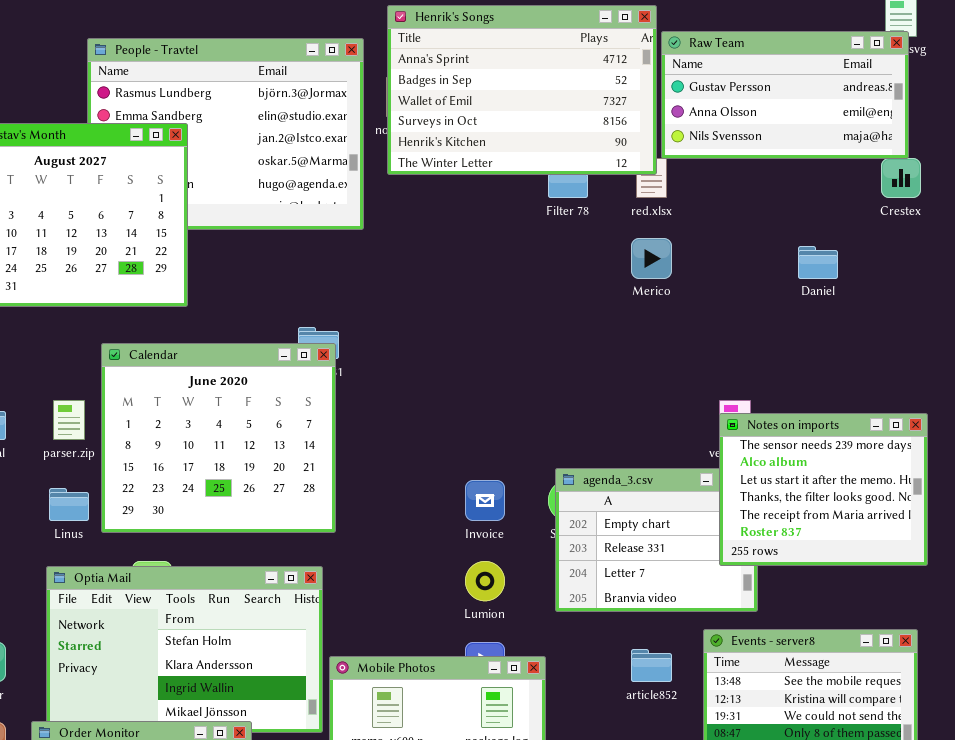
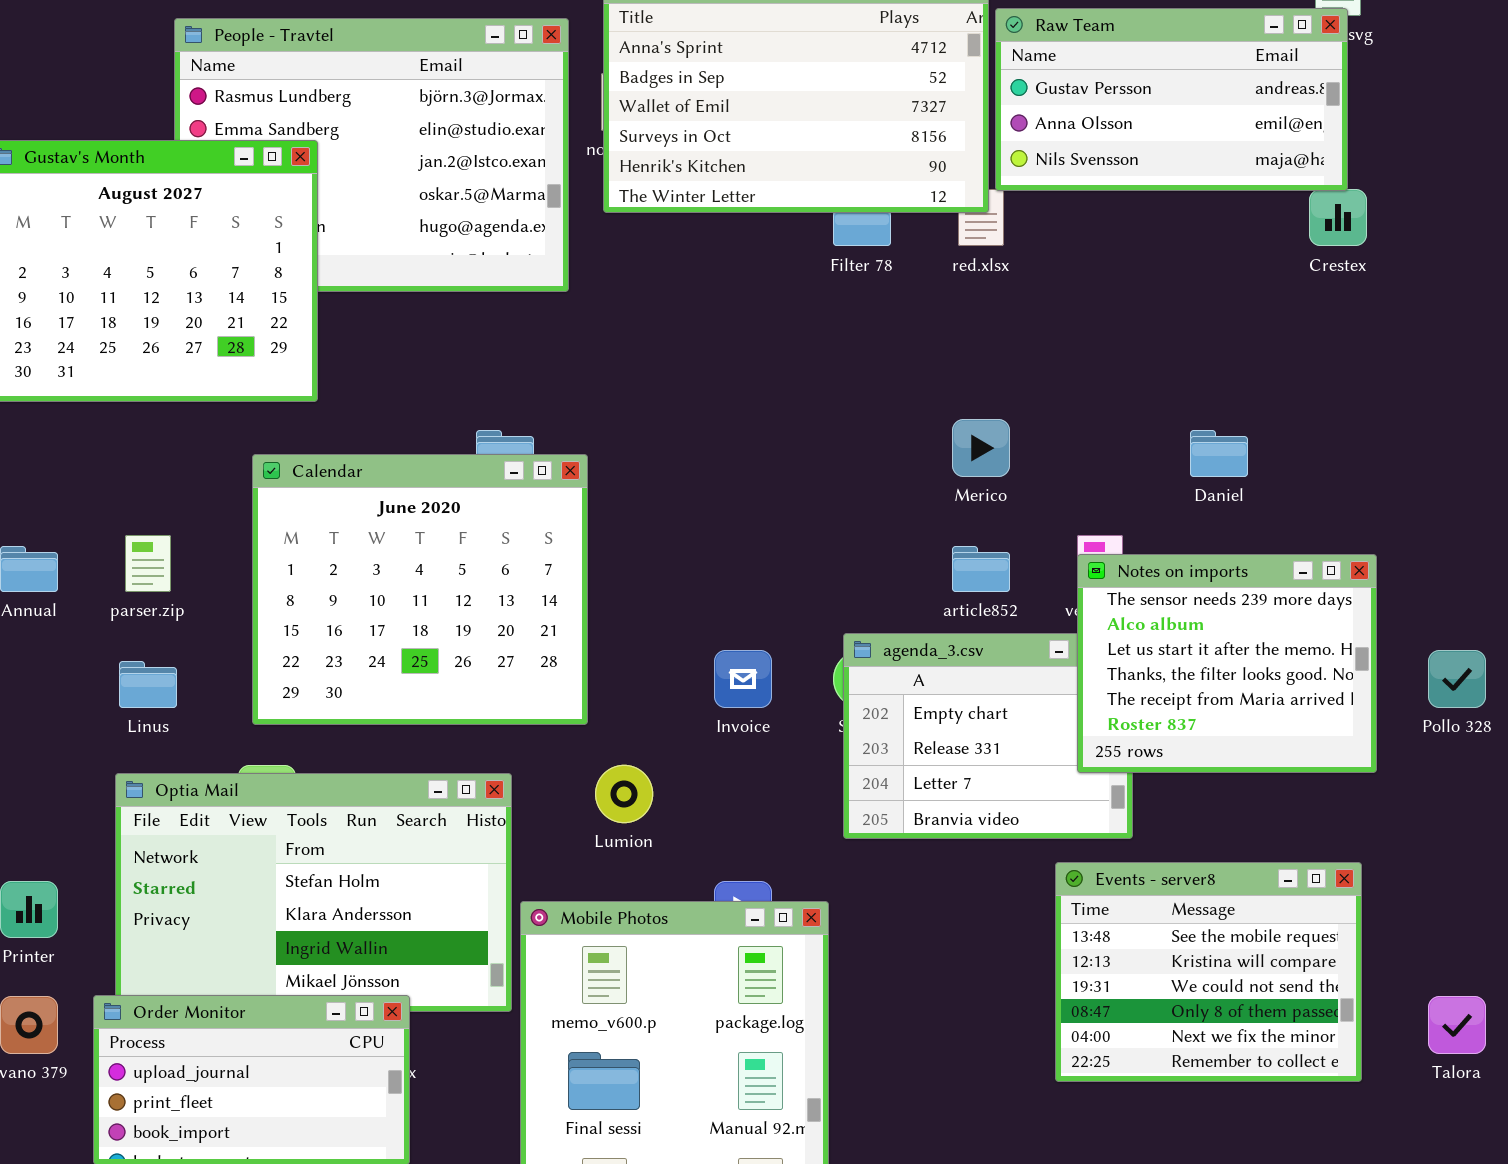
Merico: [631,238,672,279] -> [952,419,1010,477], moved
Daniel: [798,246,838,279] -> [1190,430,1248,477], moved
Calendar: [101,343,336,533] -> [252,454,588,725], moved
Lumion: [465,561,505,601] -> [595,765,653,823], moved
article852: [631,649,672,682] -> [952,546,1010,592], moved

